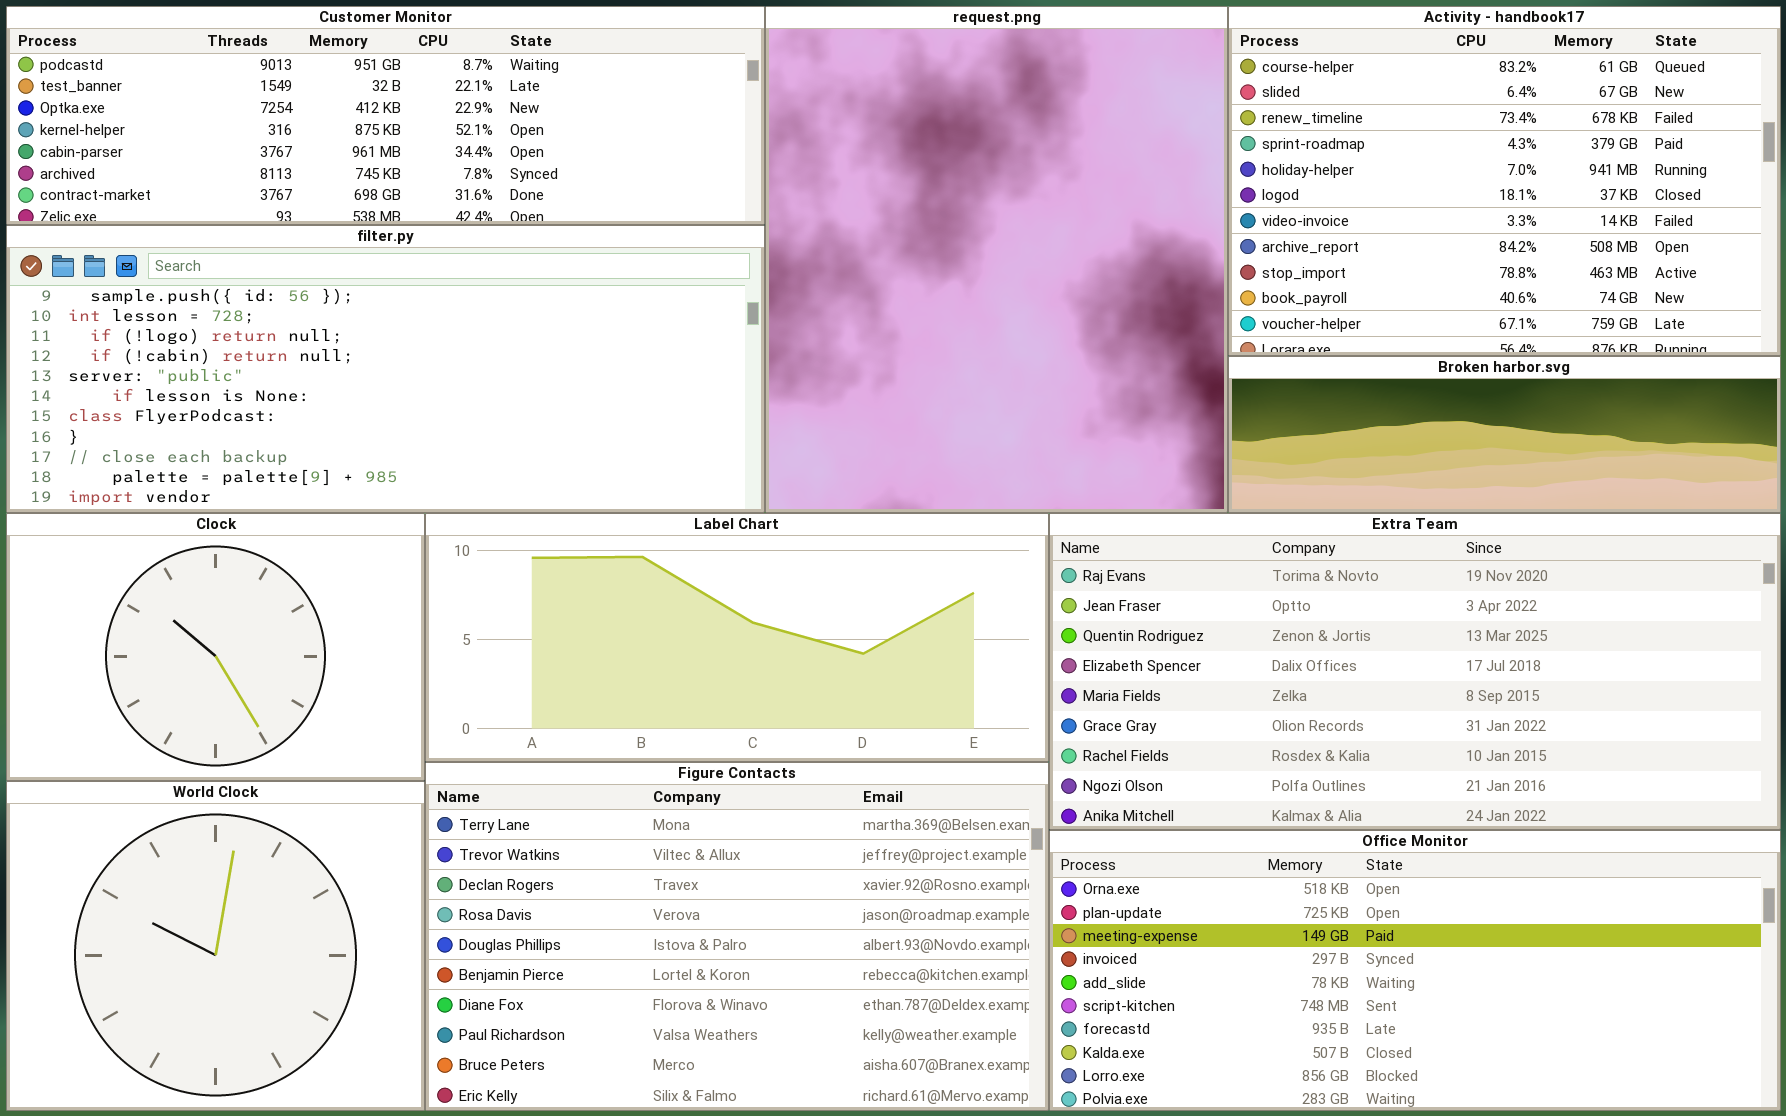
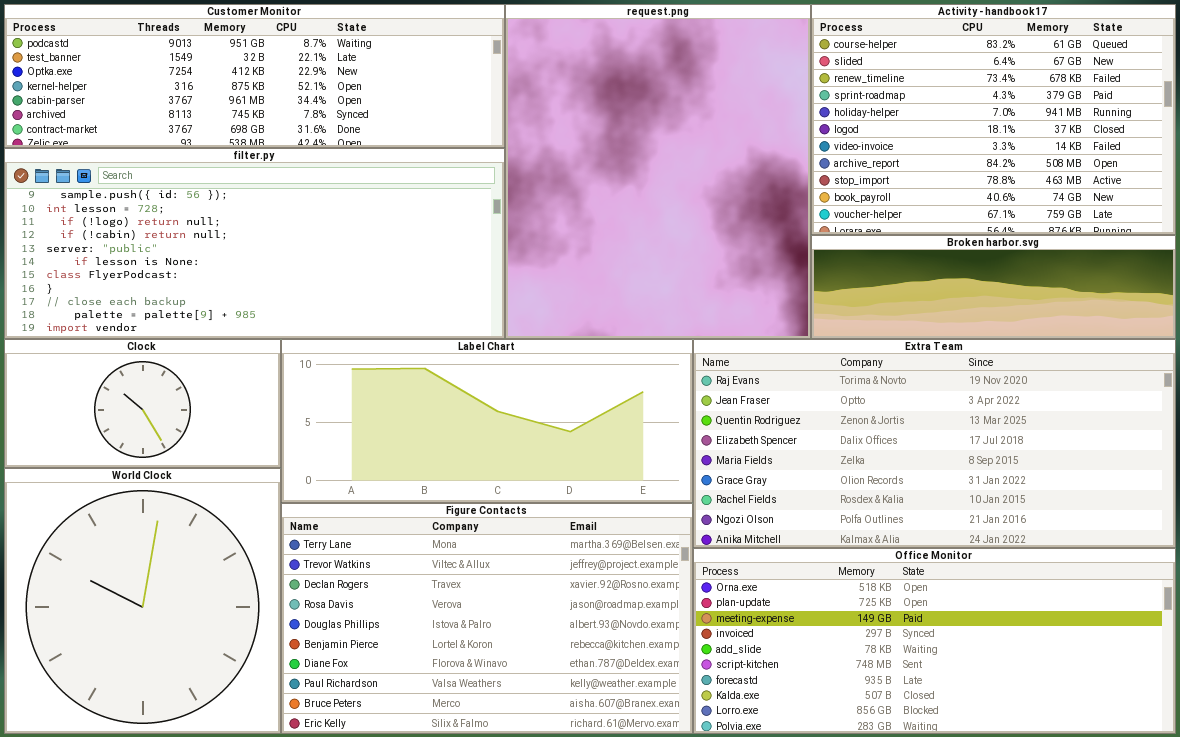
Clock: [6,513,425,781] -> [4,339,281,468], resized
World Clock: [6,781,425,1111] -> [4,468,281,734], resized

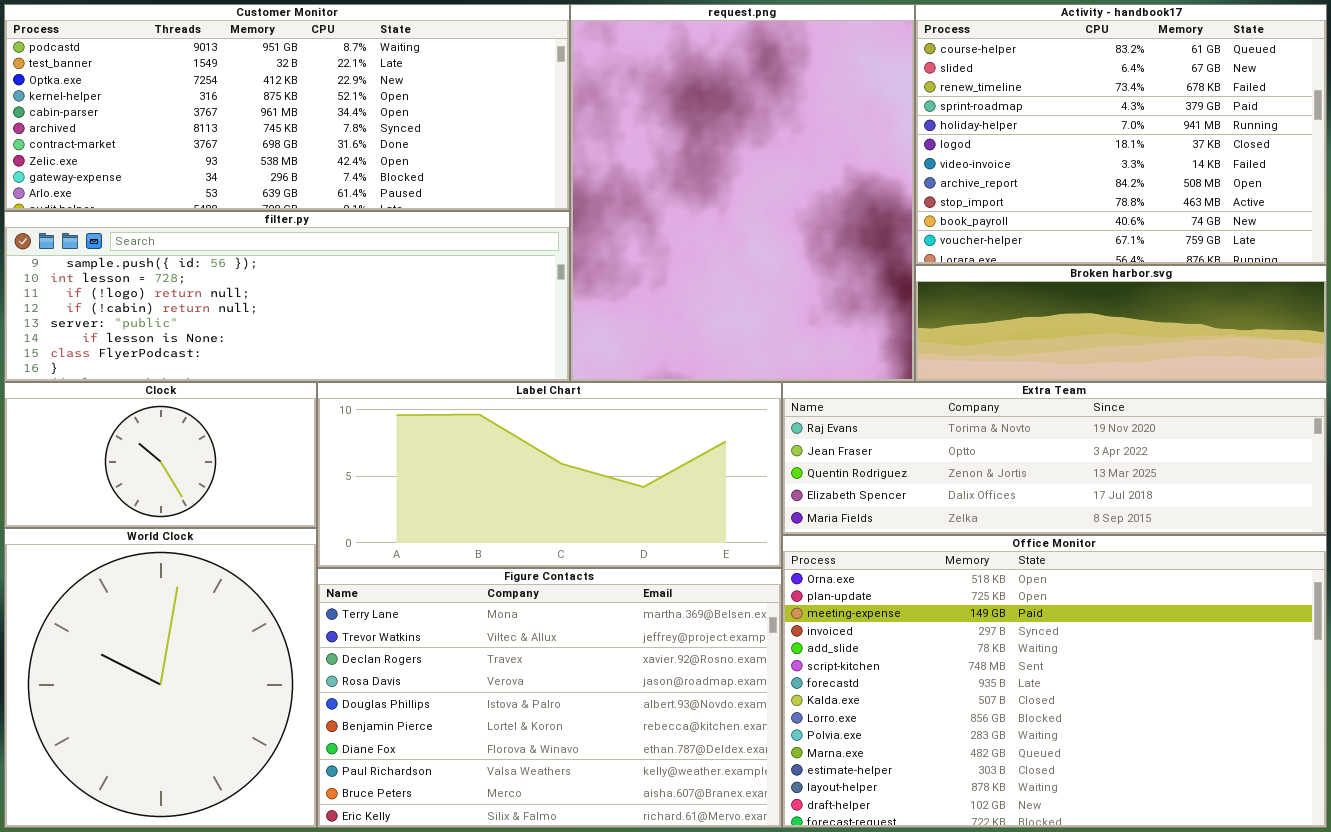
Customer Monitor: [4,4,505,148] -> [4,4,570,211], resized
filter.py: [4,148,505,339] -> [4,211,570,382], resized
Extra Team: [693,339,1176,548] -> [782,382,1327,535], resized
Office Monitor: [693,548,1176,734] -> [782,535,1327,828], resized

